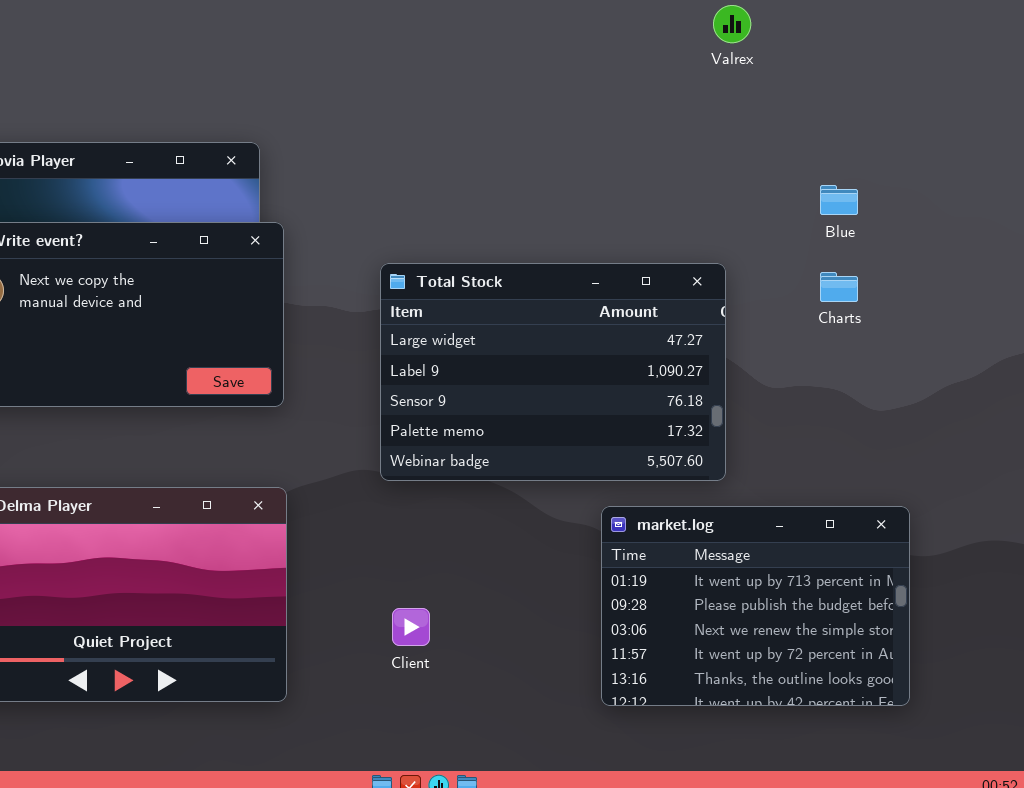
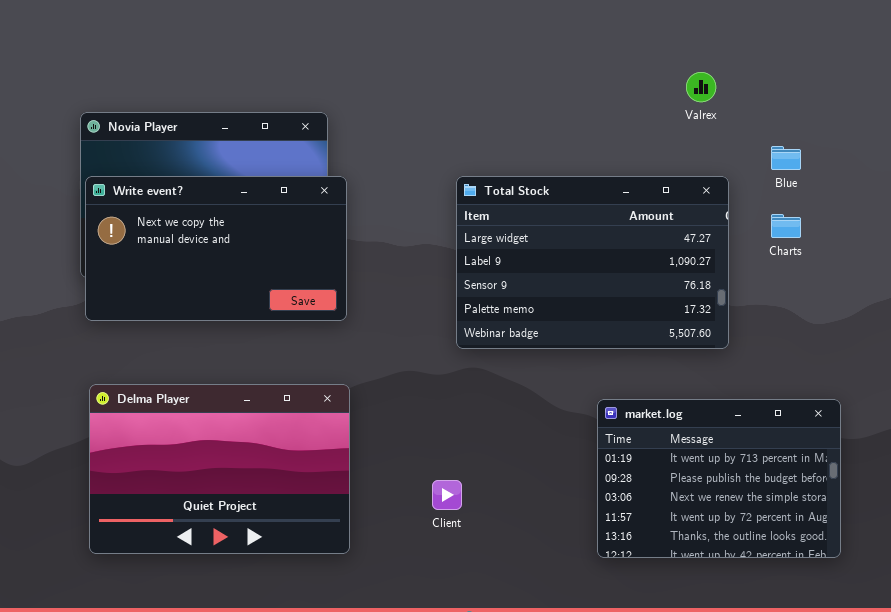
Valrex: [713,5,751,43] -> [686,72,716,102], moved
Total Stock: [380,263,726,481] -> [456,176,729,349], moved

